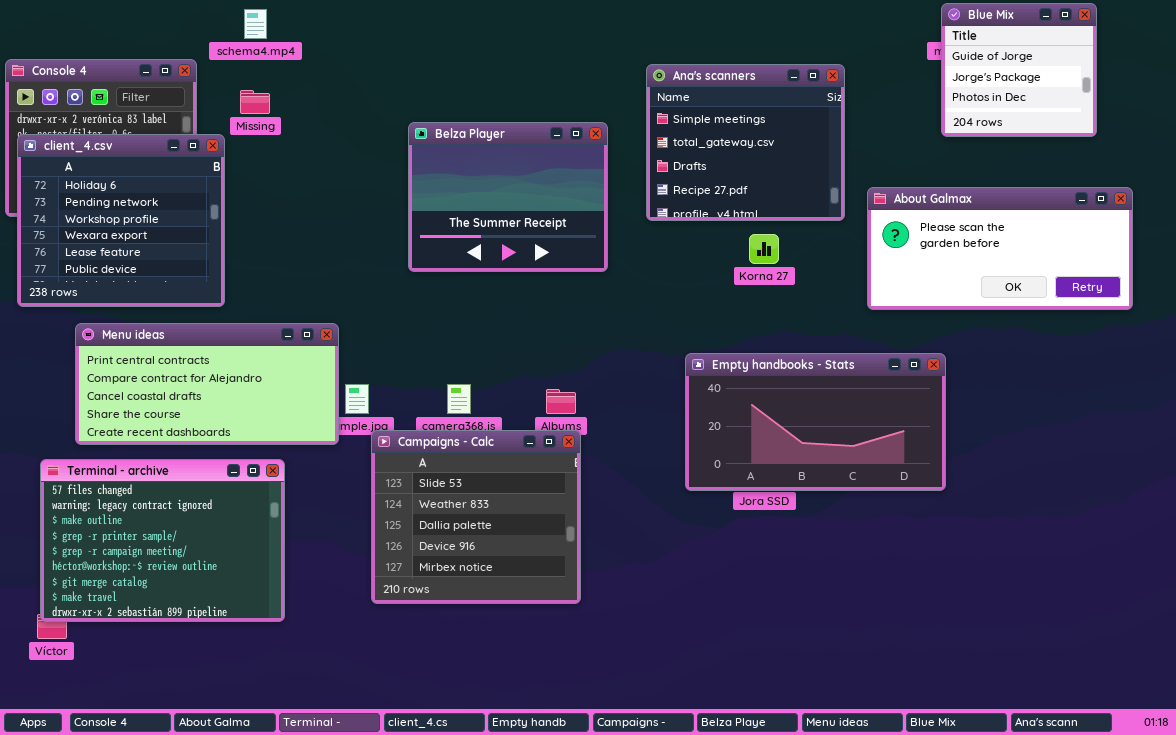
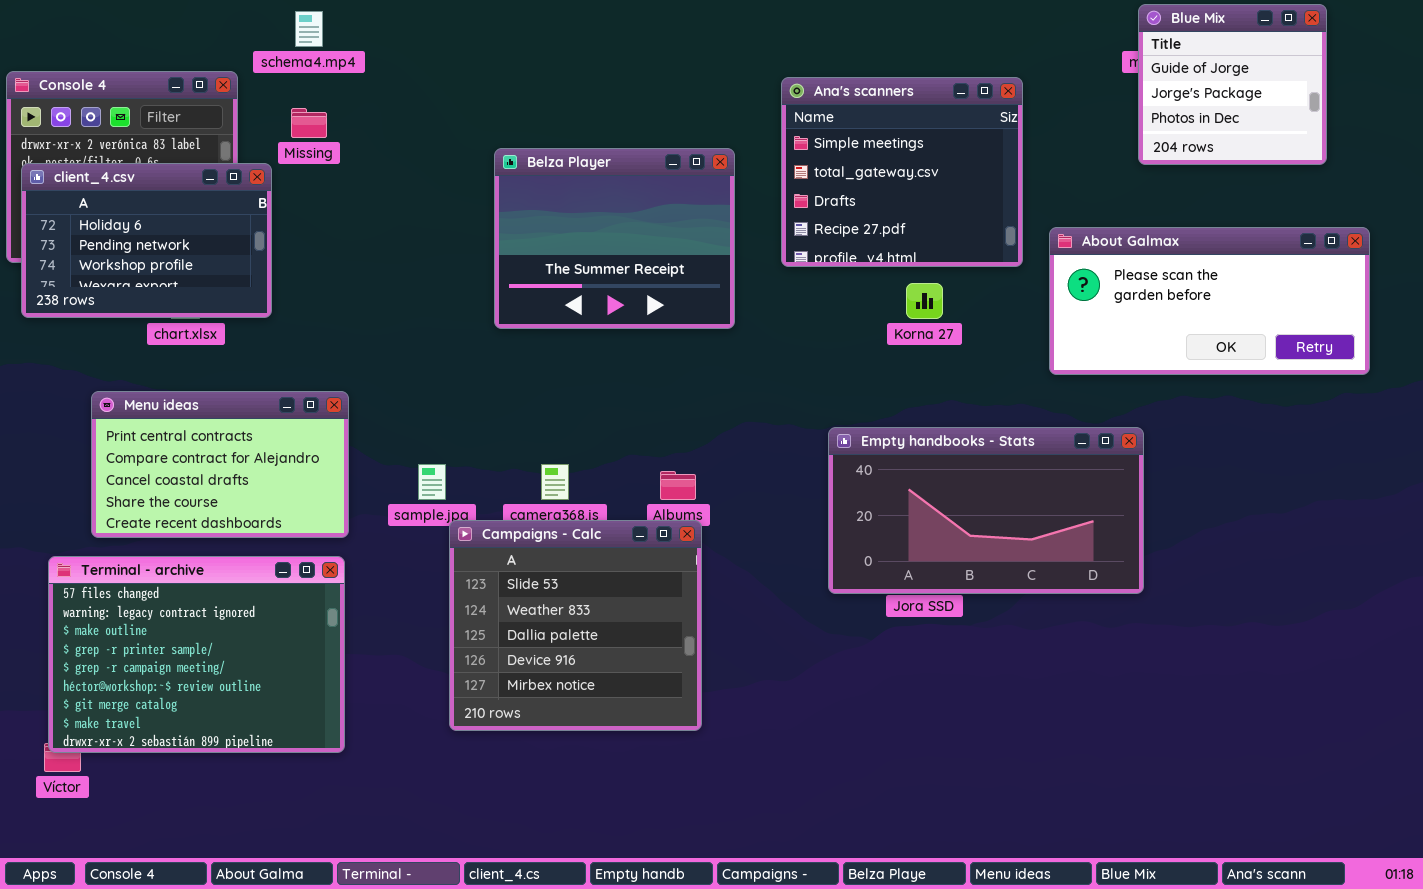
client_4.csv: [17,134,225,307] -> [21,163,272,318], resized
Menu ideas: [75,323,339,445] -> [91,391,349,538], resized

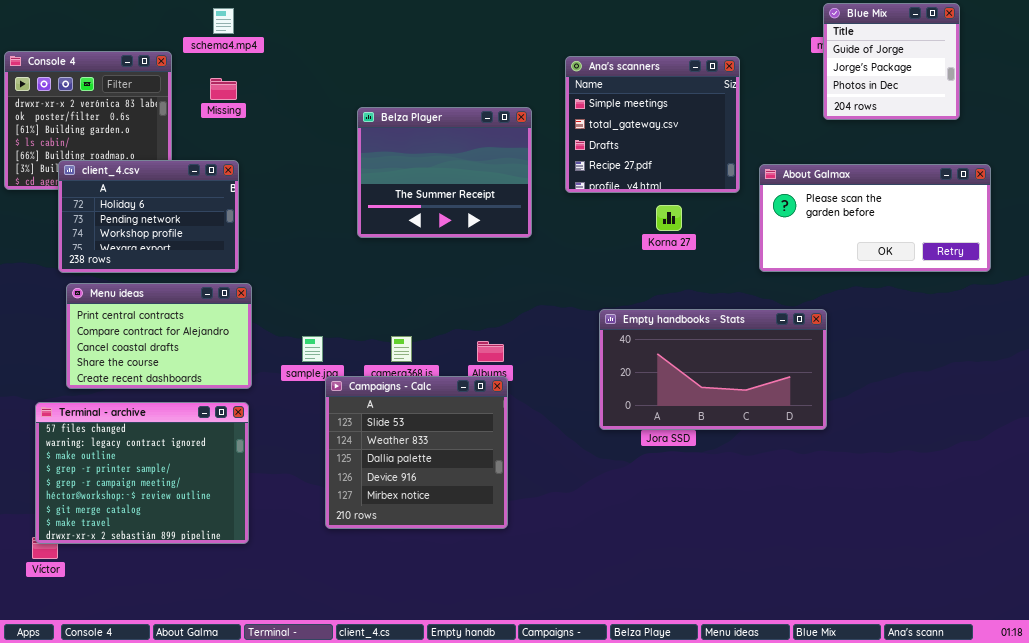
client_4.csv: [21,163,272,318] -> [58,160,239,273], moved

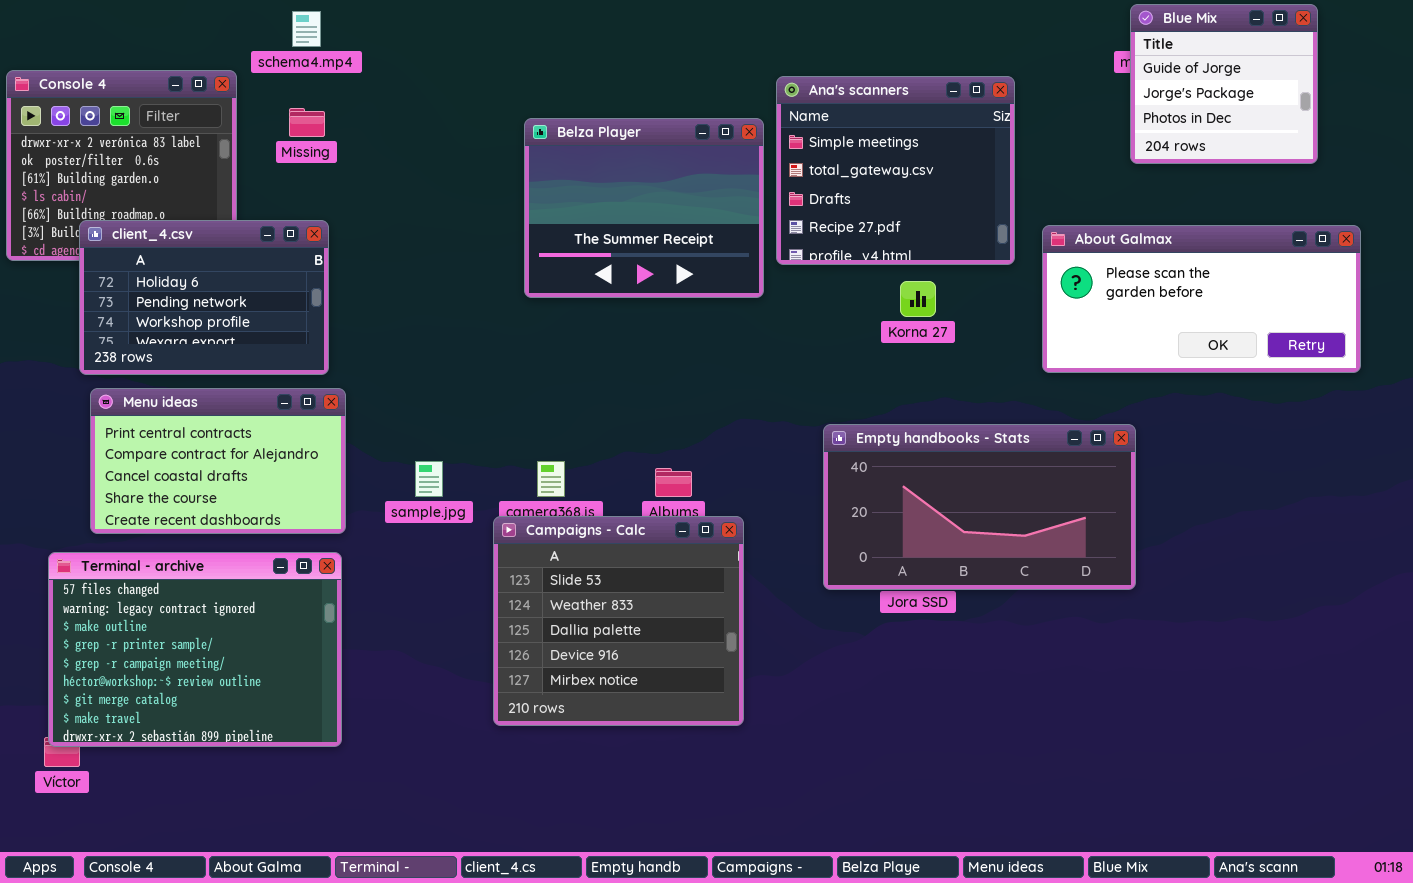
Belza Player: [357,107,532,238] -> [524,118,764,298], moved
Campaigns - Calc: [325,376,508,529] -> [493,516,744,726], moved

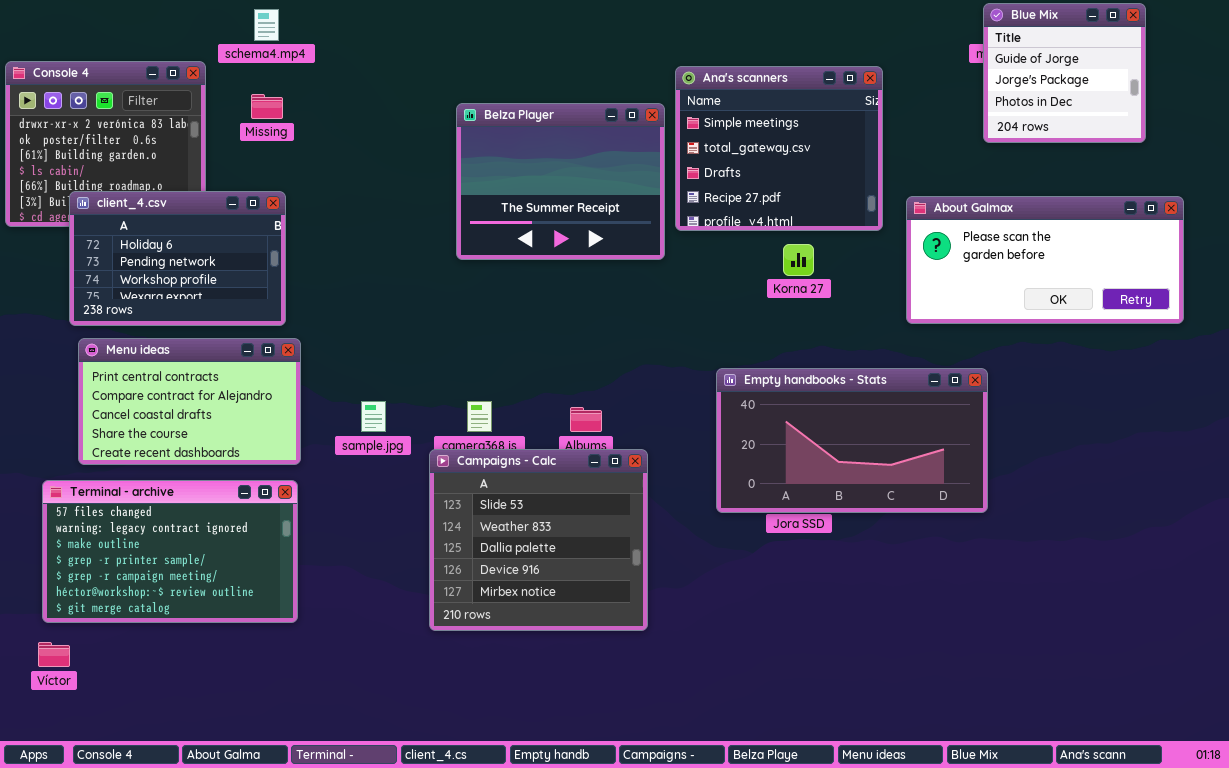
Terminal - archive: [48,552,342,747] -> [42,480,298,623], resized

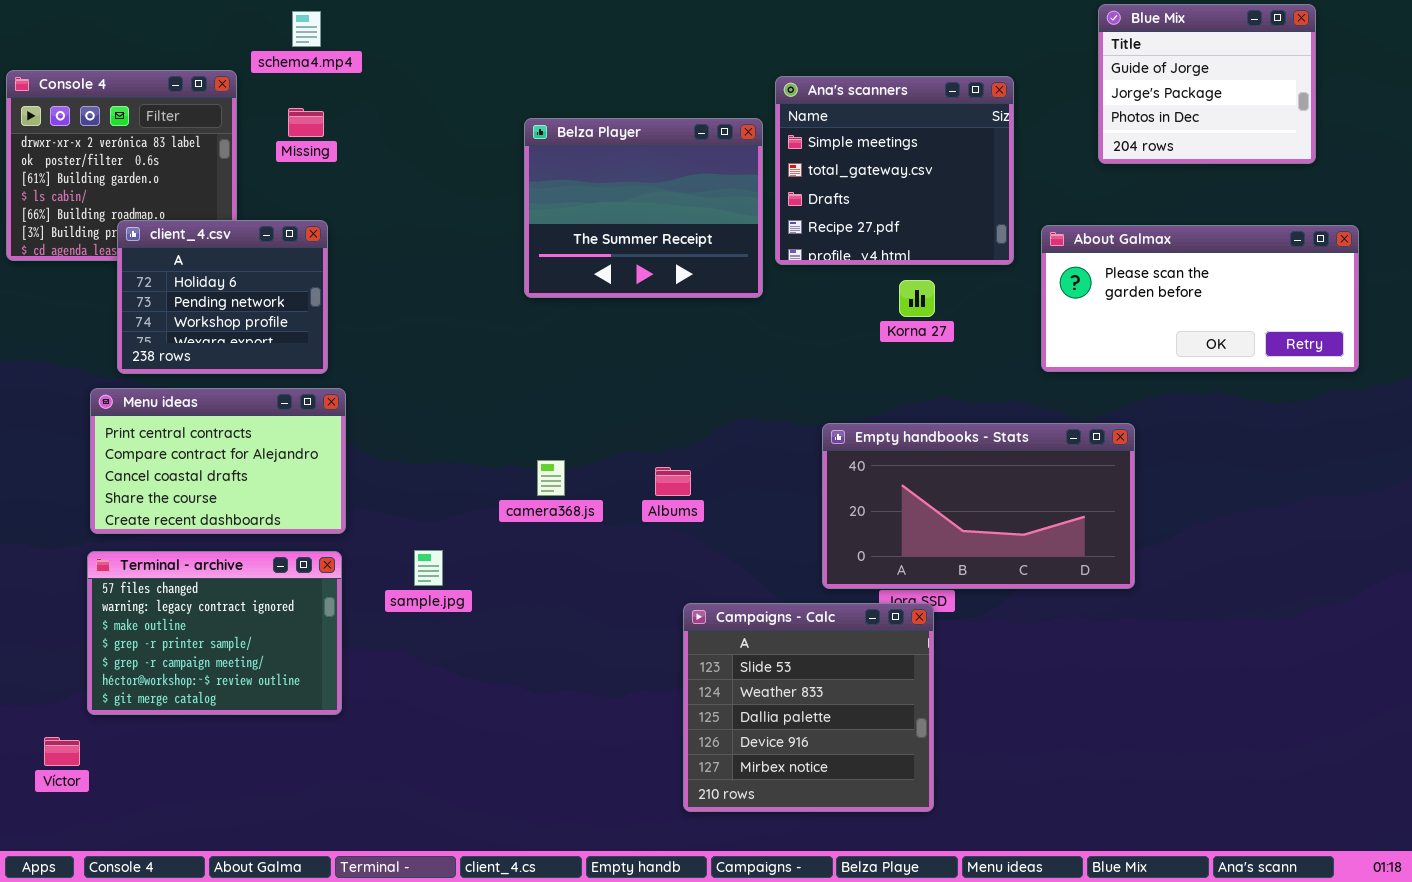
Blue Mix: [983,3,1146,143] -> [1098,4,1316,164], resized
client_4.csv: [69,191,286,326] -> [117,220,328,374], resized
sample.jpg: [361,401,386,432] -> [414,550,443,586], moved
Campaigns - Calc: [429,449,648,631] -> [683,603,934,812], moved
Terminal - archive: [42,480,298,623] -> [87,551,342,715], resized

